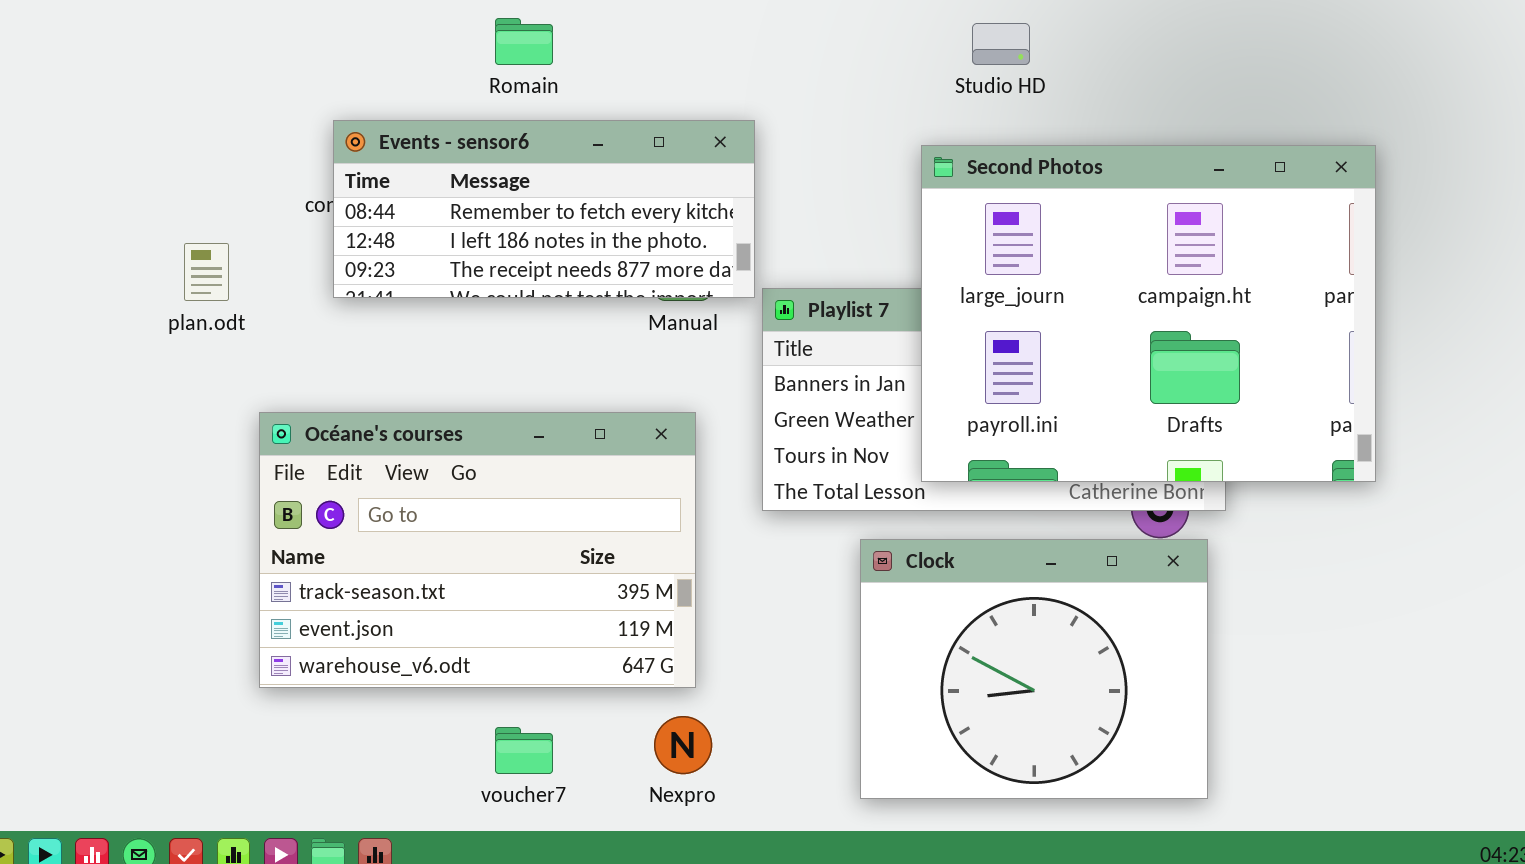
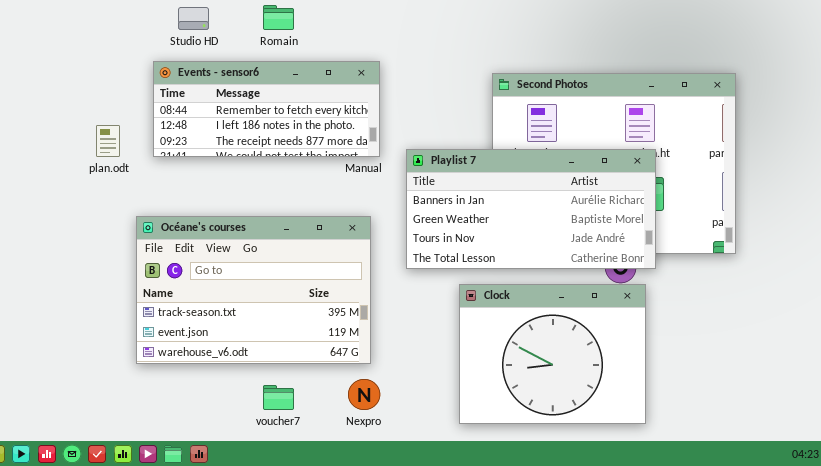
Studio HD: [972,23,1030,65] -> [178,7,209,30], moved
Events - sensor6: [333,120,755,298] -> [153,61,380,157], moved
Playlist 7: [762,288,1226,511] -> [406,149,656,269], raised

